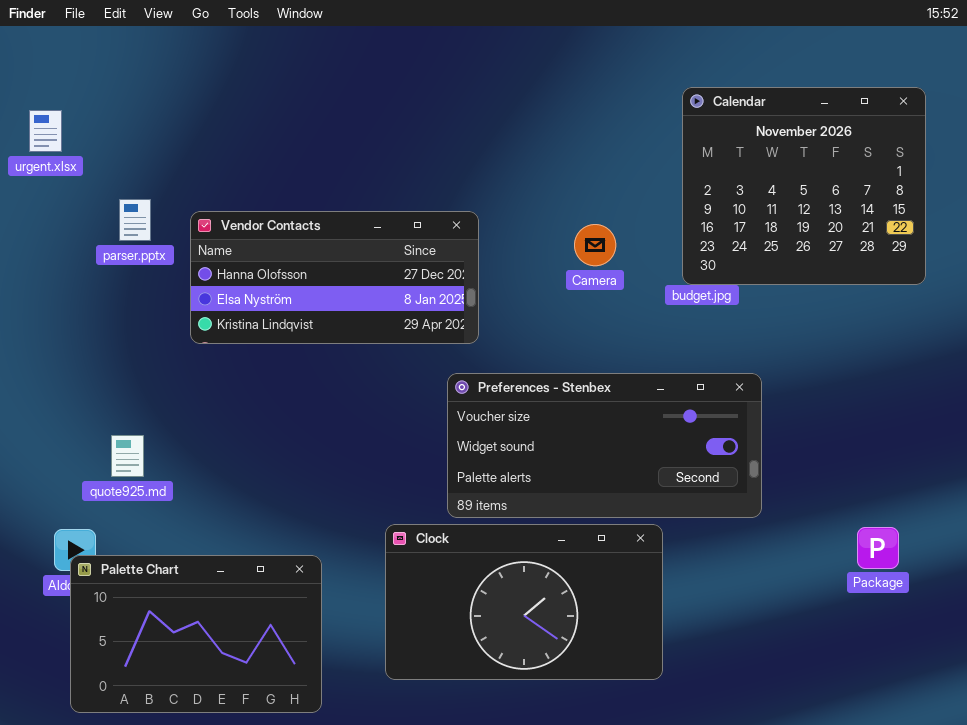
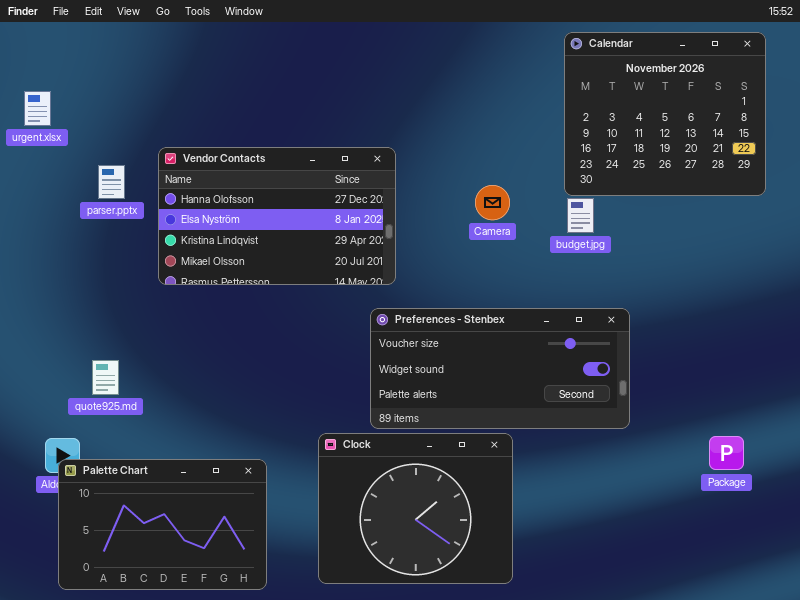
Calendar: [682,87,926,285] -> [564,32,766,196], moved
Vendor Contacts: [190,211,479,344] -> [158,147,396,285], resized
Clock: [385,524,663,680] -> [318,433,513,584], resized

